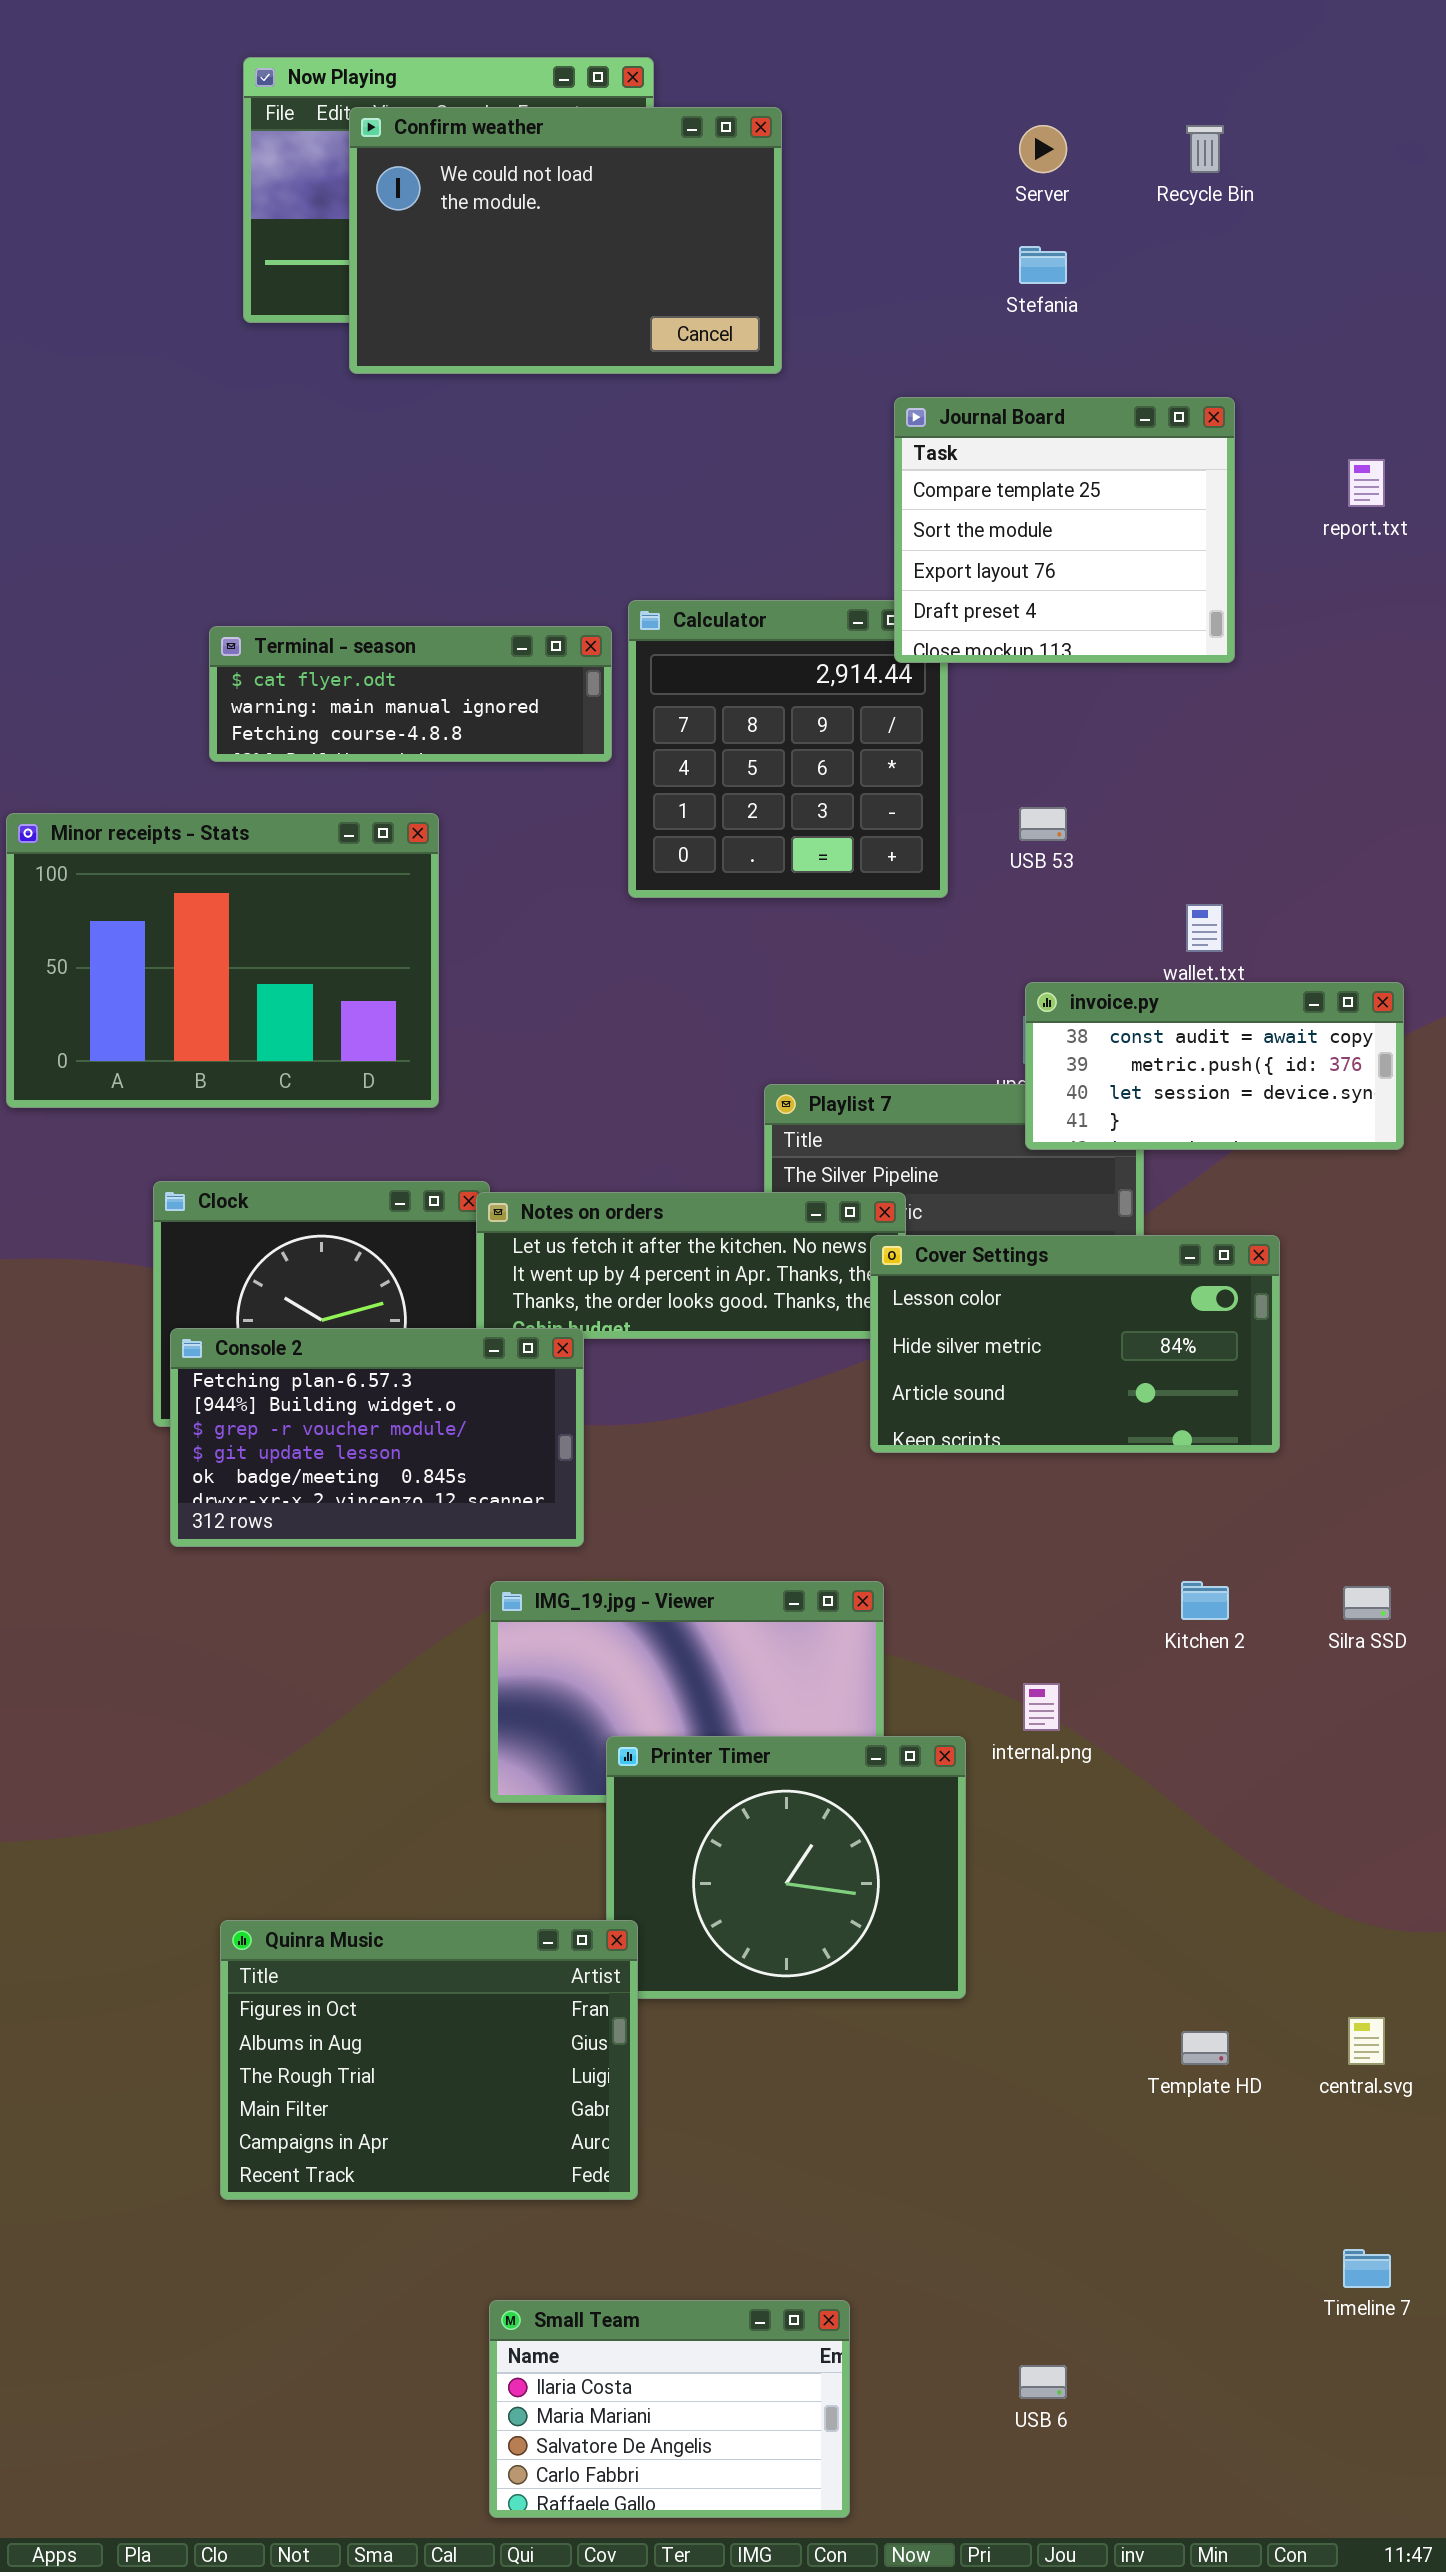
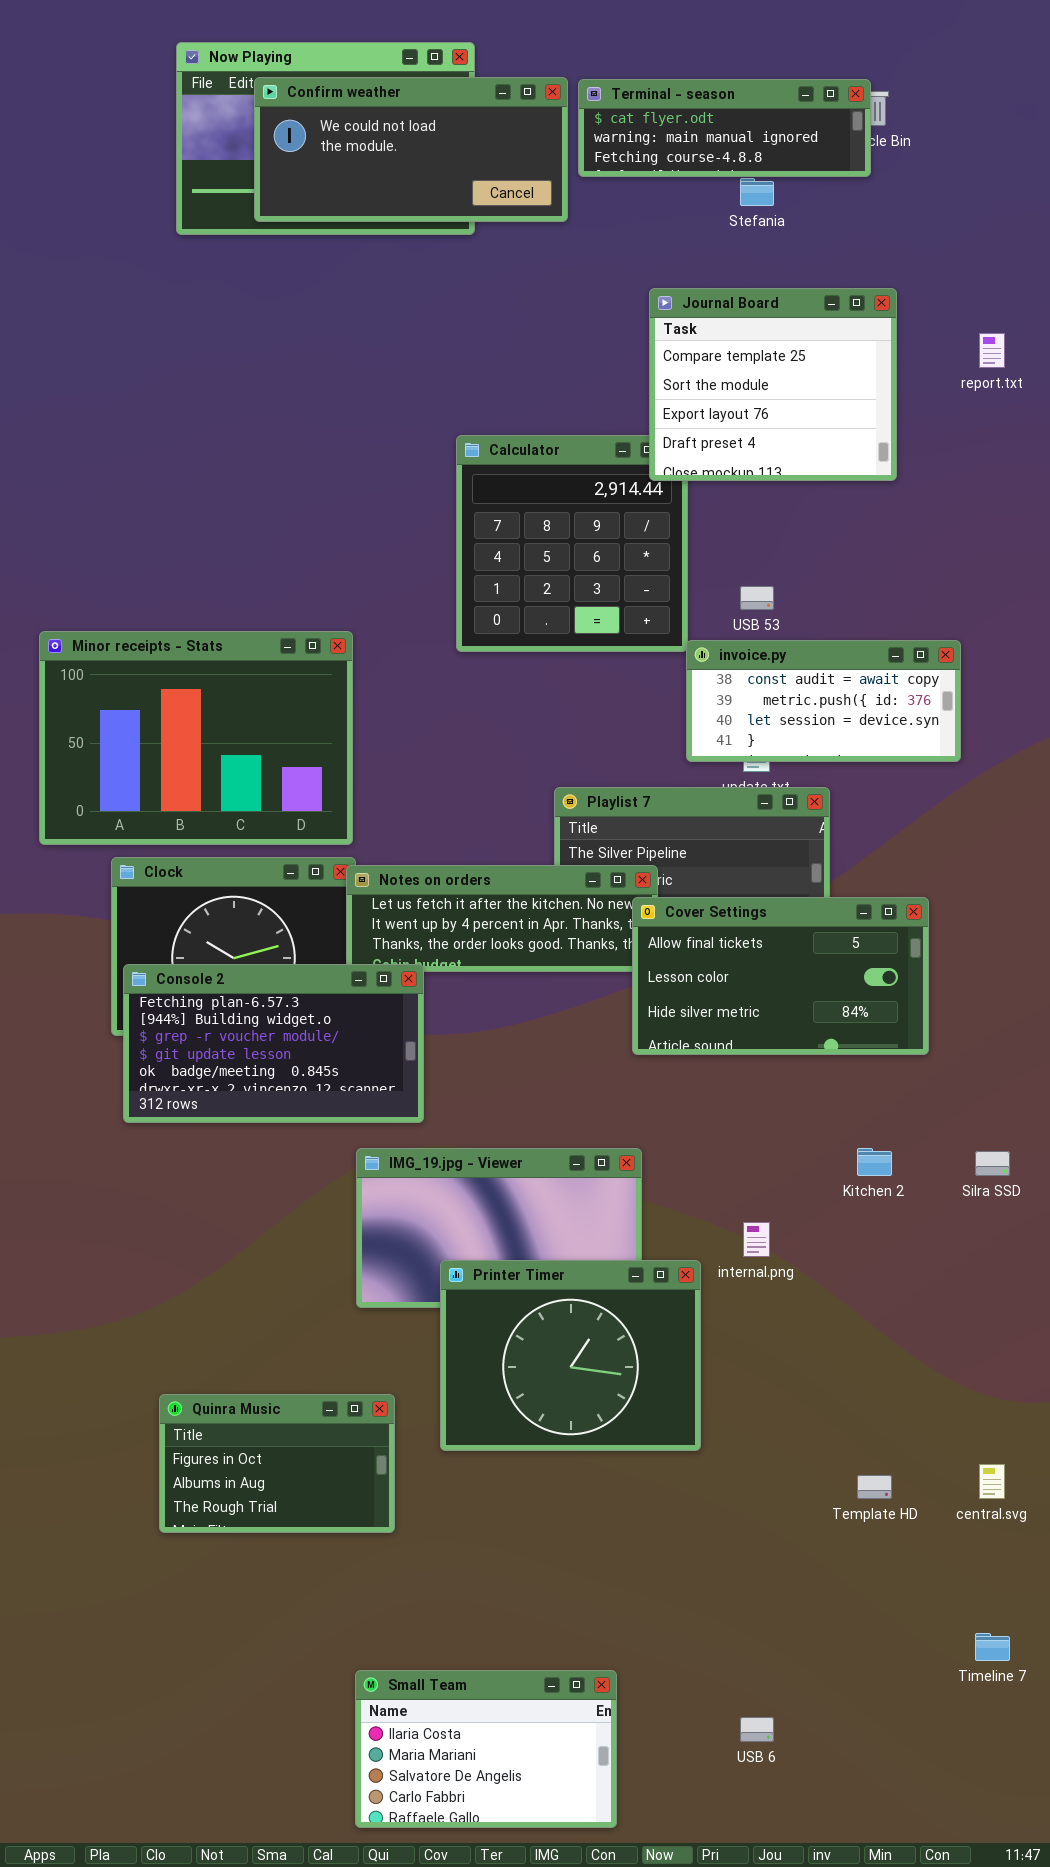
Confirm weather: [349,107,782,374] -> [254,77,568,222], resized
Terminal - season: [209,626,612,762] -> [578,79,871,177], moved
Minor receipts - Stats: [6,813,439,1108] -> [39,631,353,845], moved
invoice.py: [1025,982,1404,1150] -> [686,640,961,762], moved
Cover Settings: [870,1235,1280,1453] -> [632,897,929,1055], scrolled up 1 row
Quinra Music: [220,1920,638,2200] -> [159,1394,395,1533], resized

